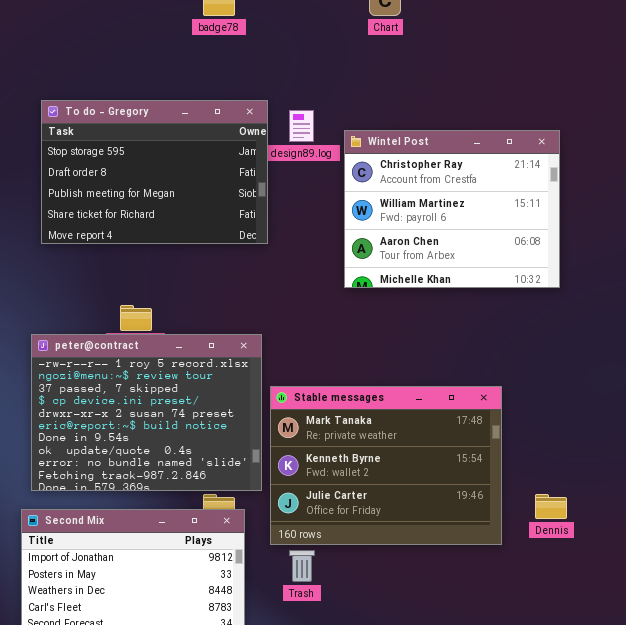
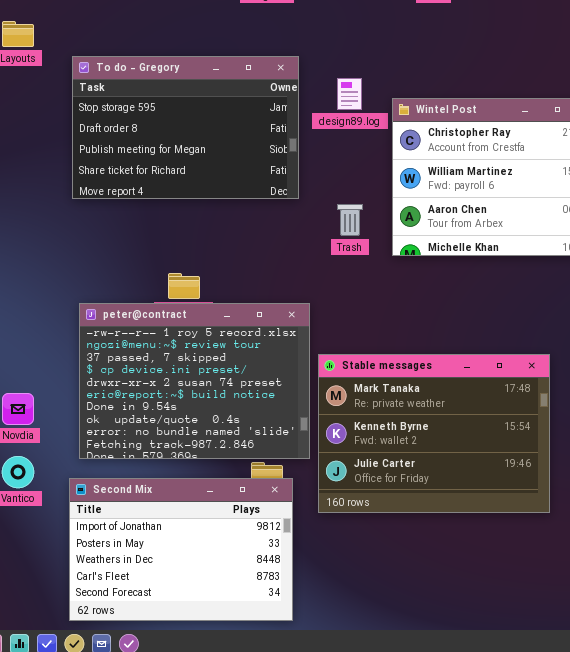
To do - Gregory: [41,100,268,244] -> [72,56,299,199], moved
Trash: [289,550,315,582] -> [337,204,363,236], moved

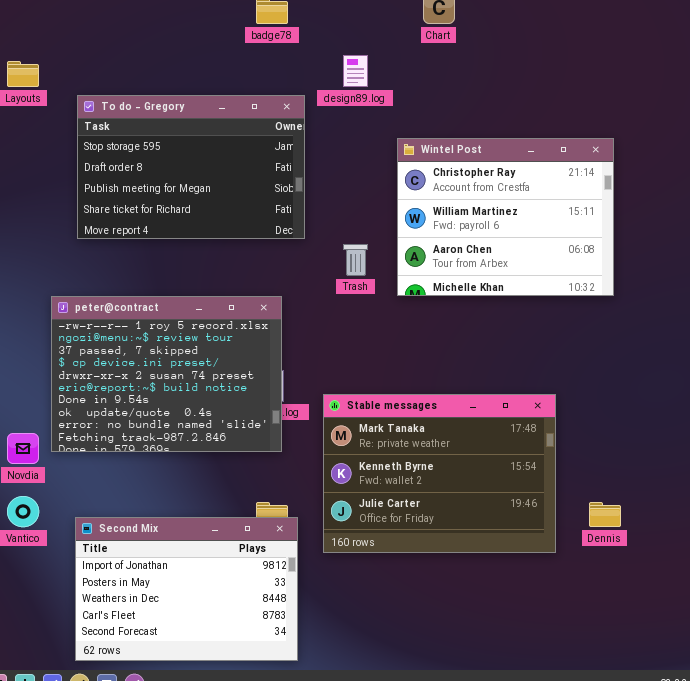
design89.log: [337,78,362,110] -> [343,55,368,87], moved
peter@contract: [79,303,310,459] -> [51,296,282,452], moved

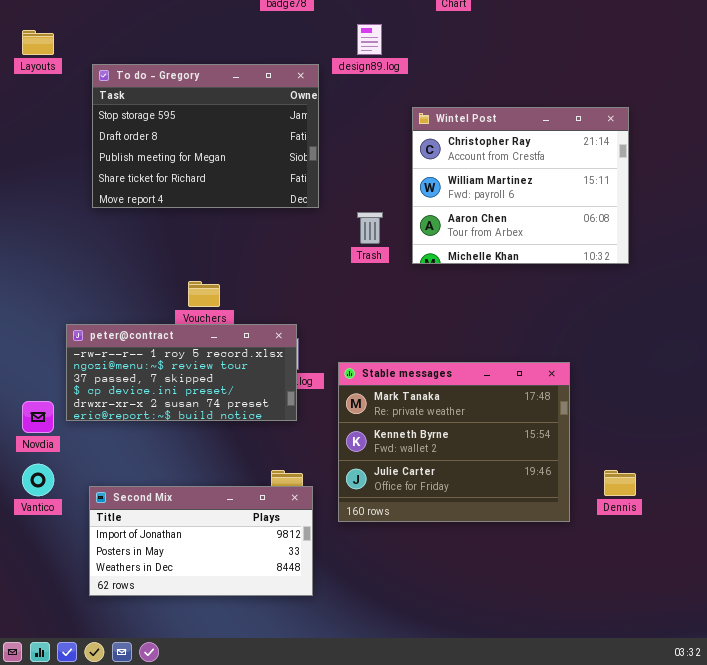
peter@contract: [51,296,282,452] -> [66,324,297,421], resized
Second Mix: [75,517,298,661] -> [89,486,313,596], resized

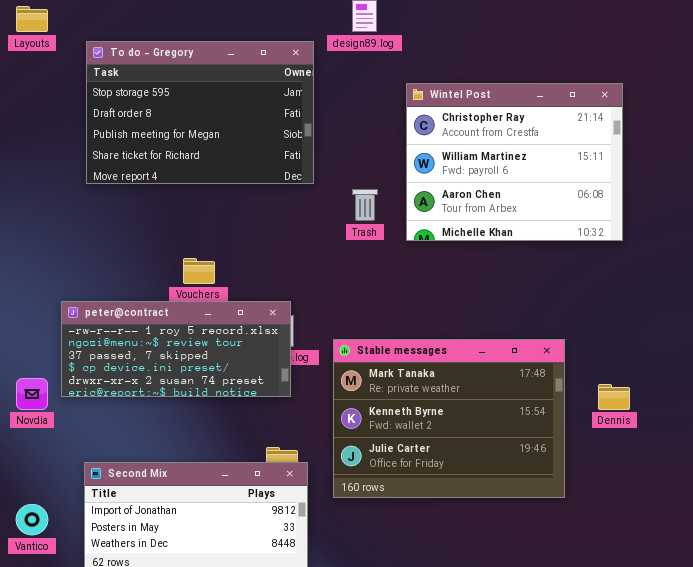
Vantico: [22,464,54,496] -> [16,504,48,535], moved
Dennis: [604,470,636,496] -> [598,384,630,410], moved

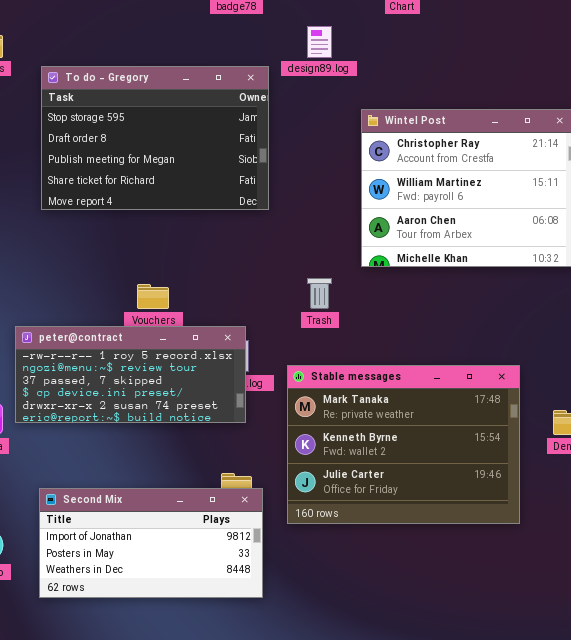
Trash: [352,189,378,221] -> [307,278,332,309], moved

